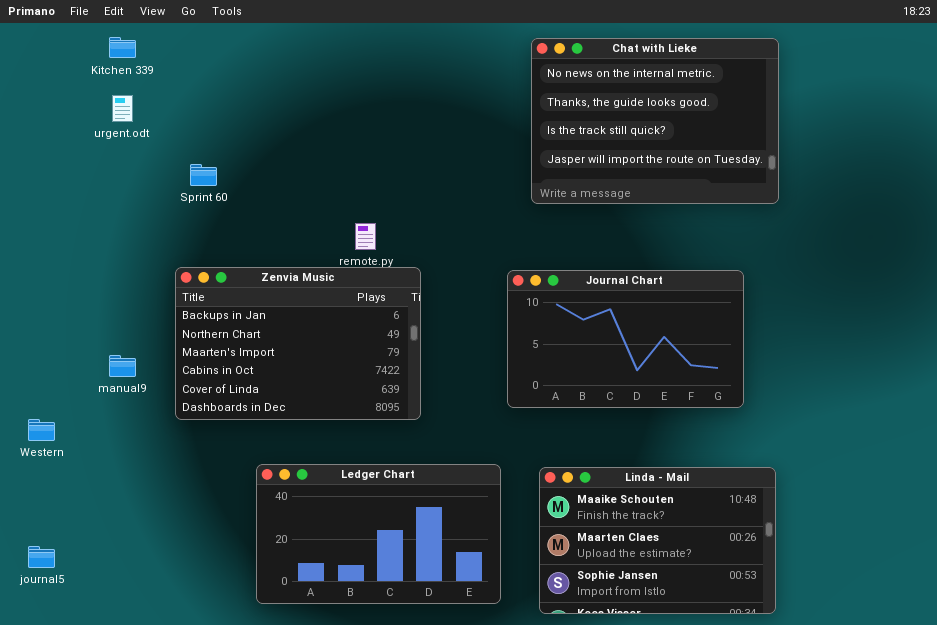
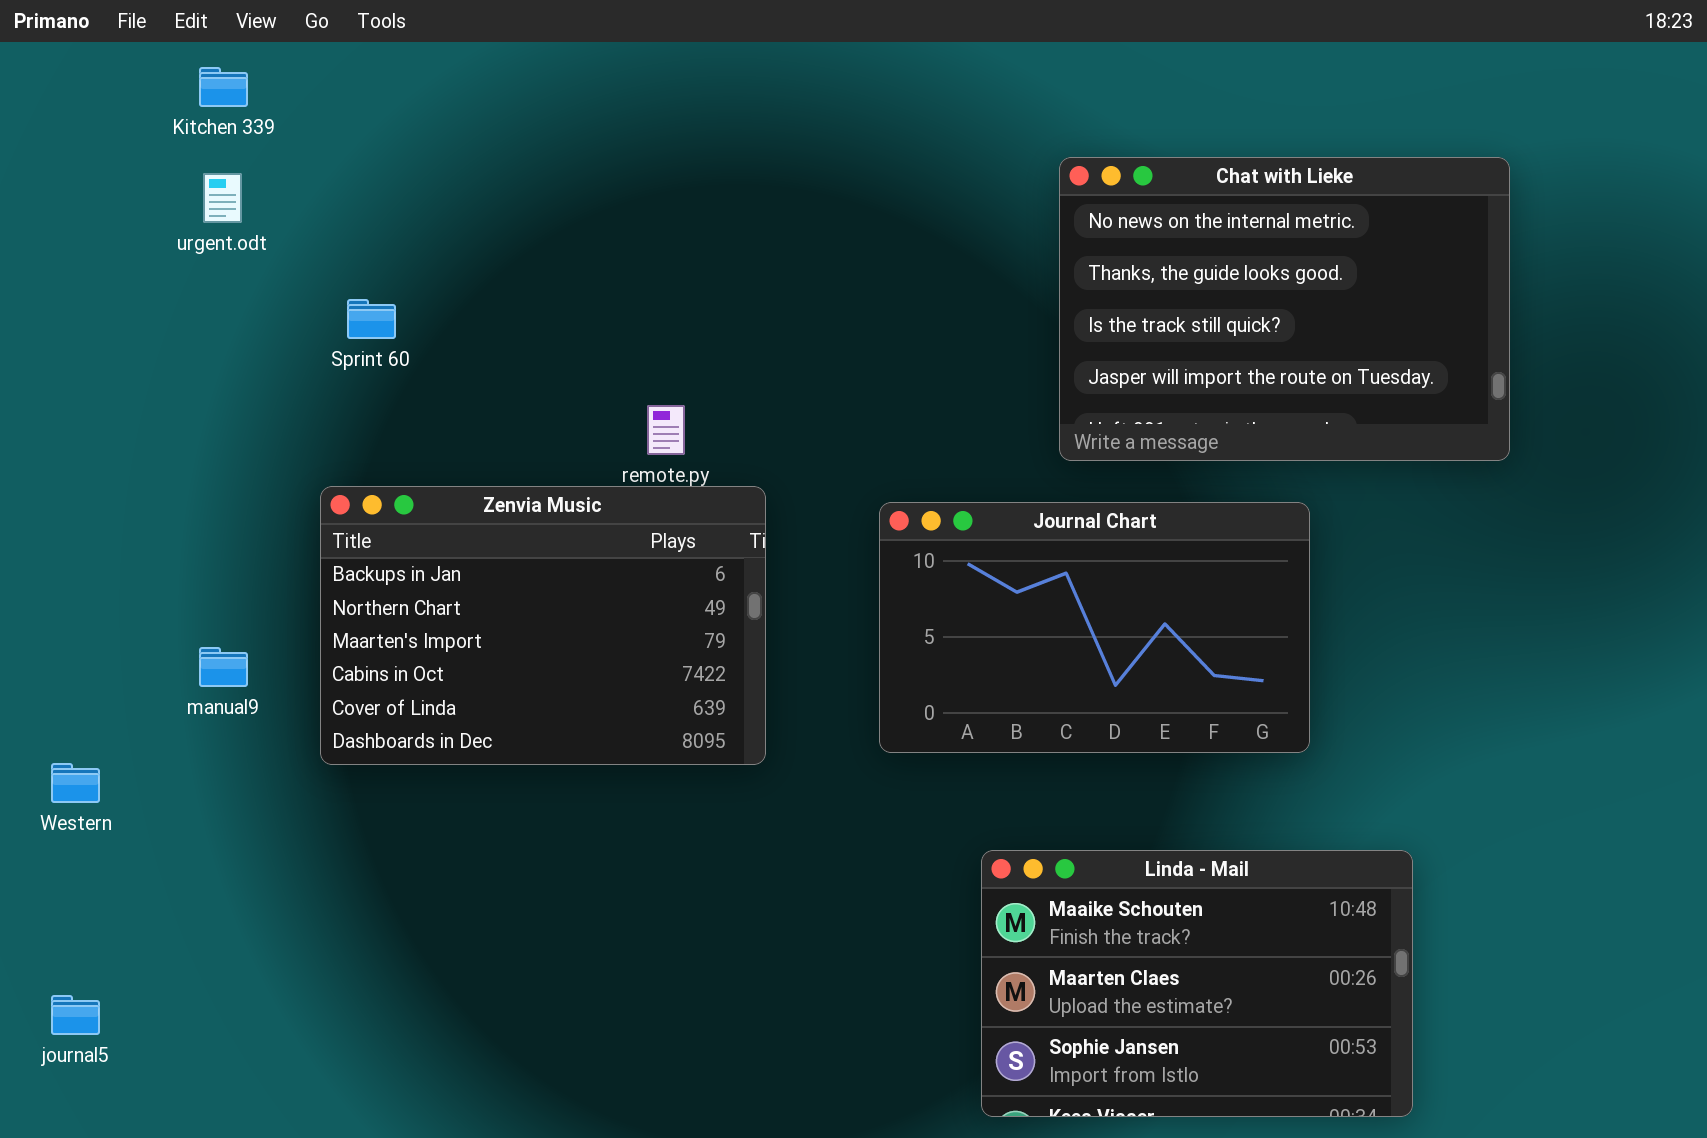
Chat with Lieke: [531,38,779,204] -> [1059,157,1510,461], moved
Journal Chart: [507,270,744,408] -> [879,502,1310,753], moved
Ledger Chart: [256,464,501,604] -> none, closed

